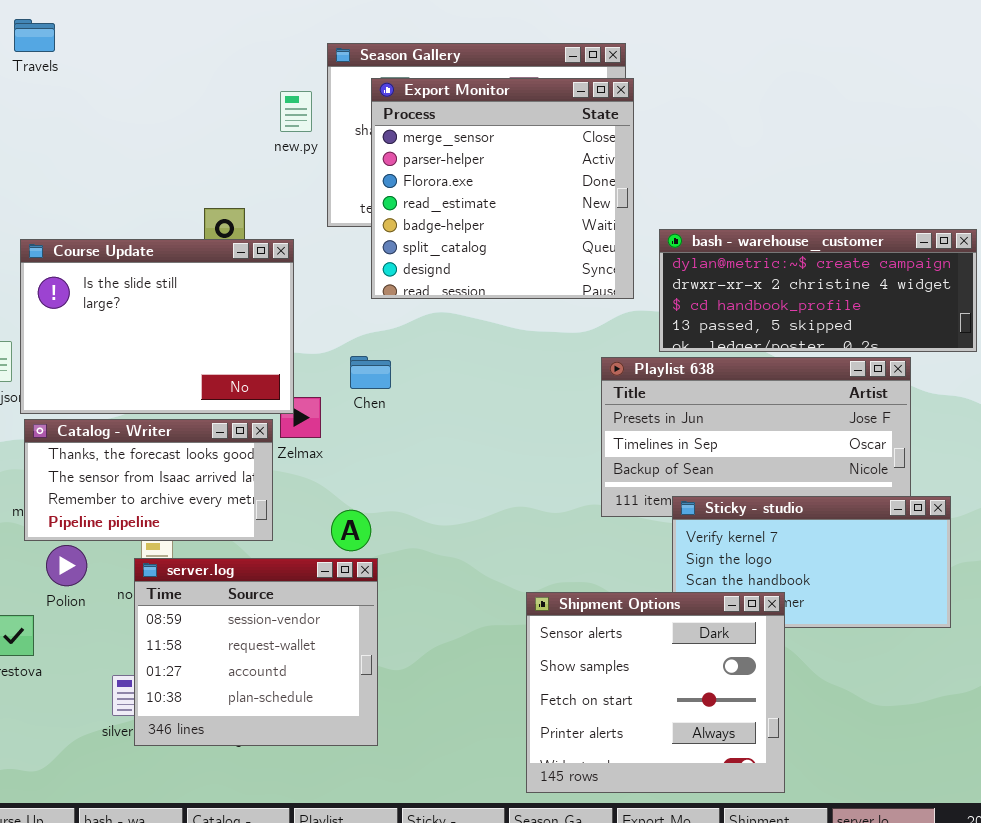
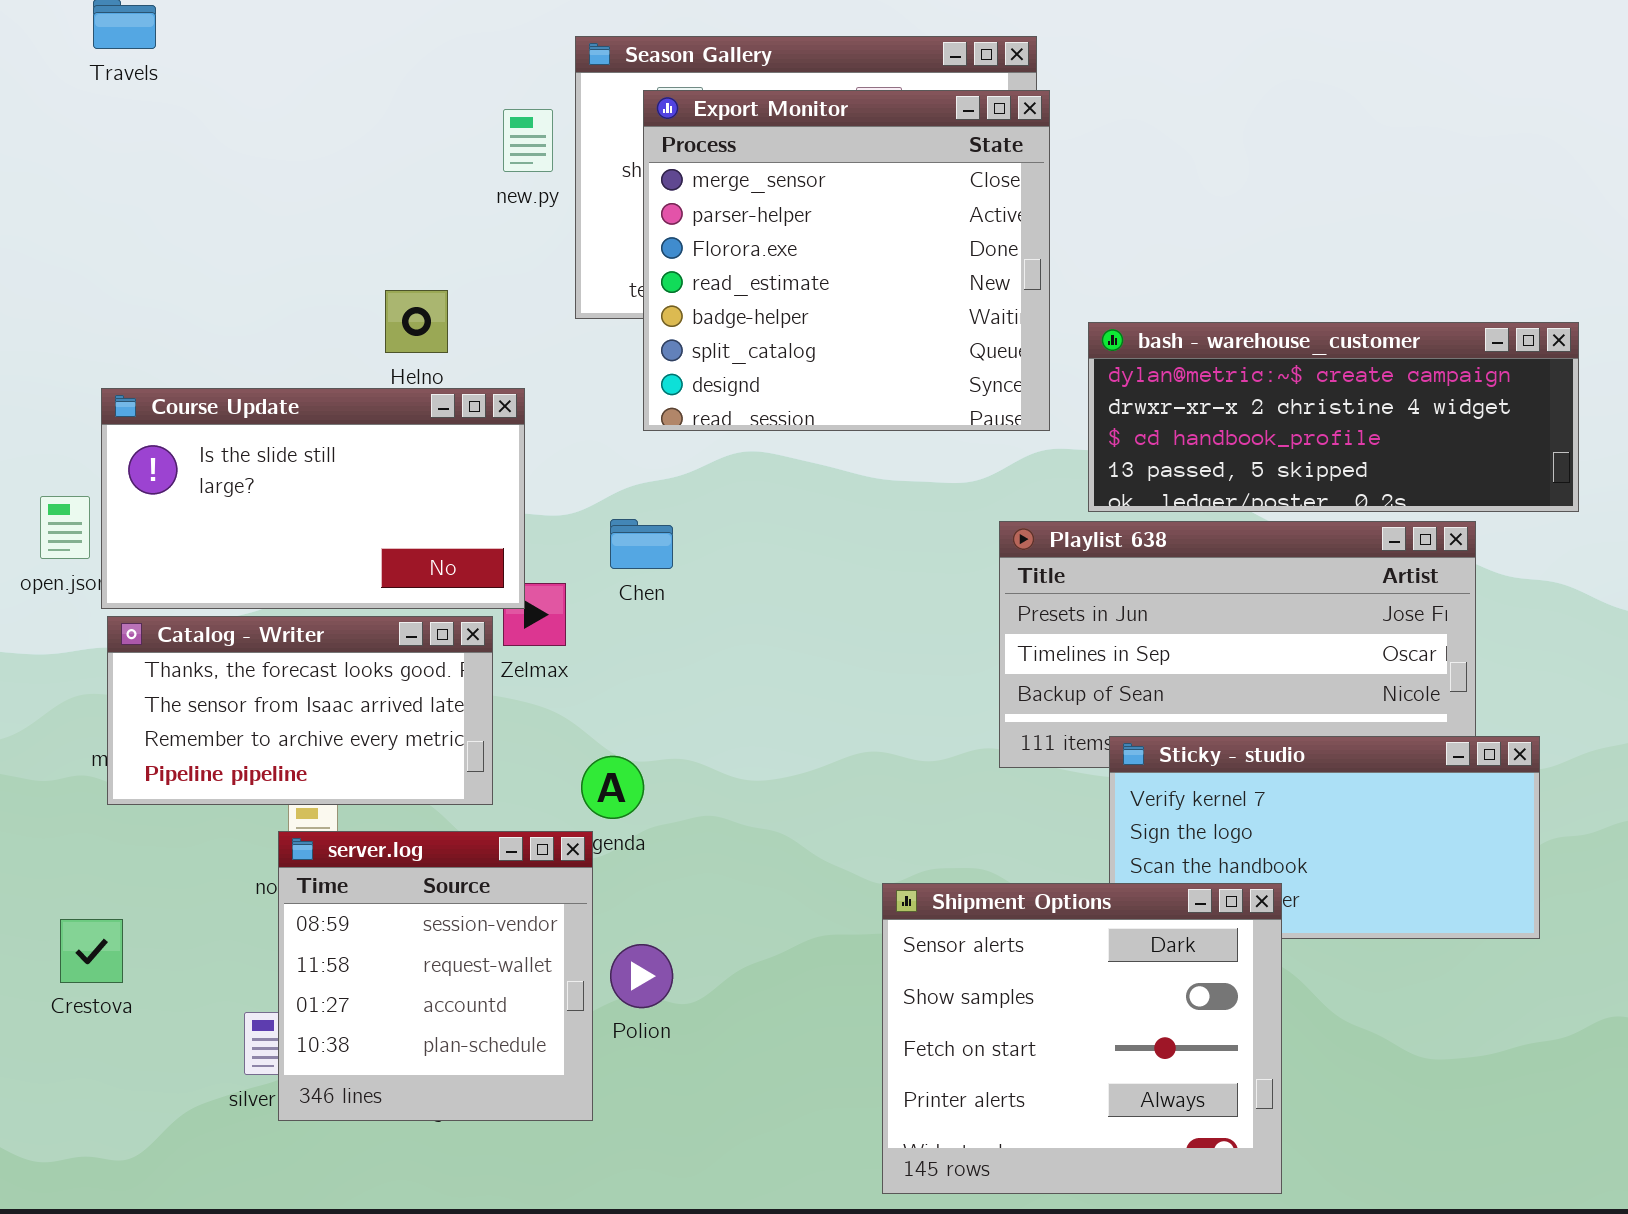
Course Update: [20,239,294,414] -> [101,388,525,609], resized
Polion: [46,545,87,586] -> [610,944,673,1008], moved
server.log: [134,558,378,746] -> [278,831,593,1121], resized

